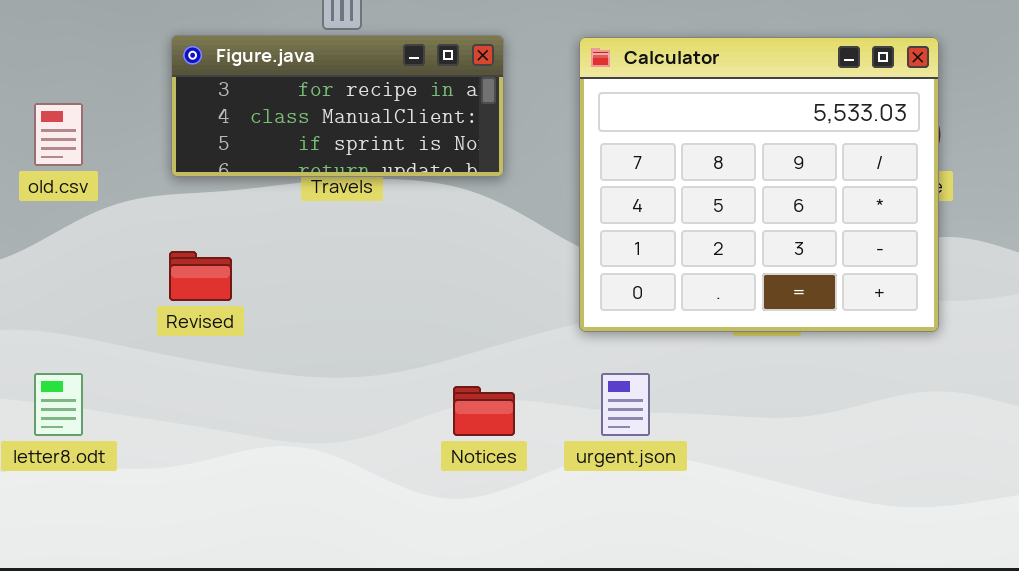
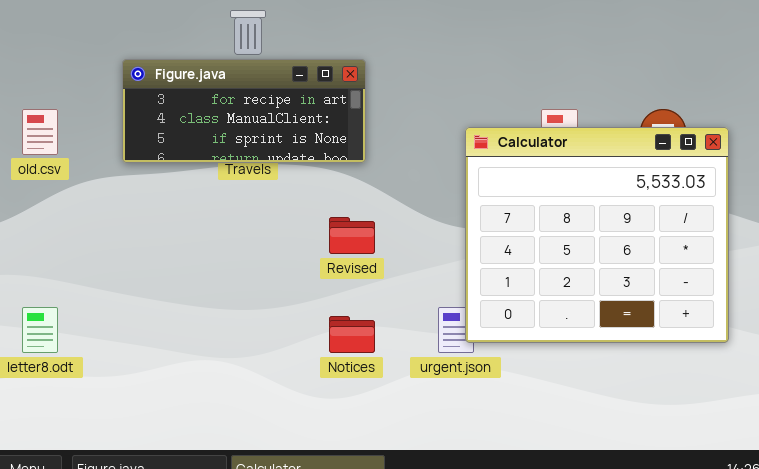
Calculator: [579,37,939,332] -> [465,127,729,343], moved
Revised: [169,251,232,301] -> [329,217,375,254], moved

